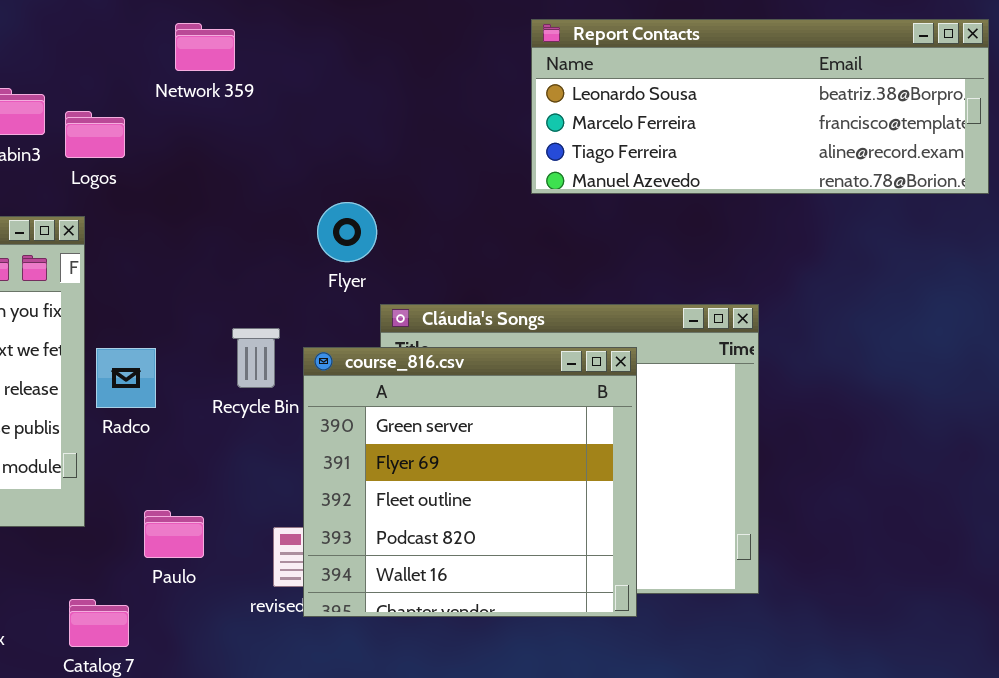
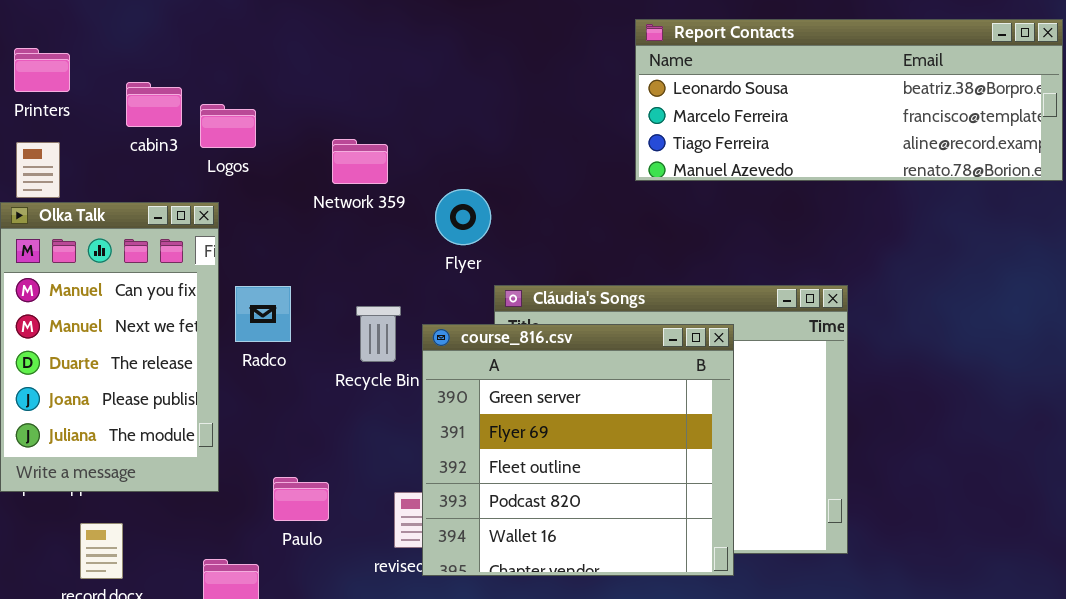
Network 359: [175,23,235,71] -> [332,139,388,184], moved
Radco: [96,348,156,408] -> [235,286,291,342], moved

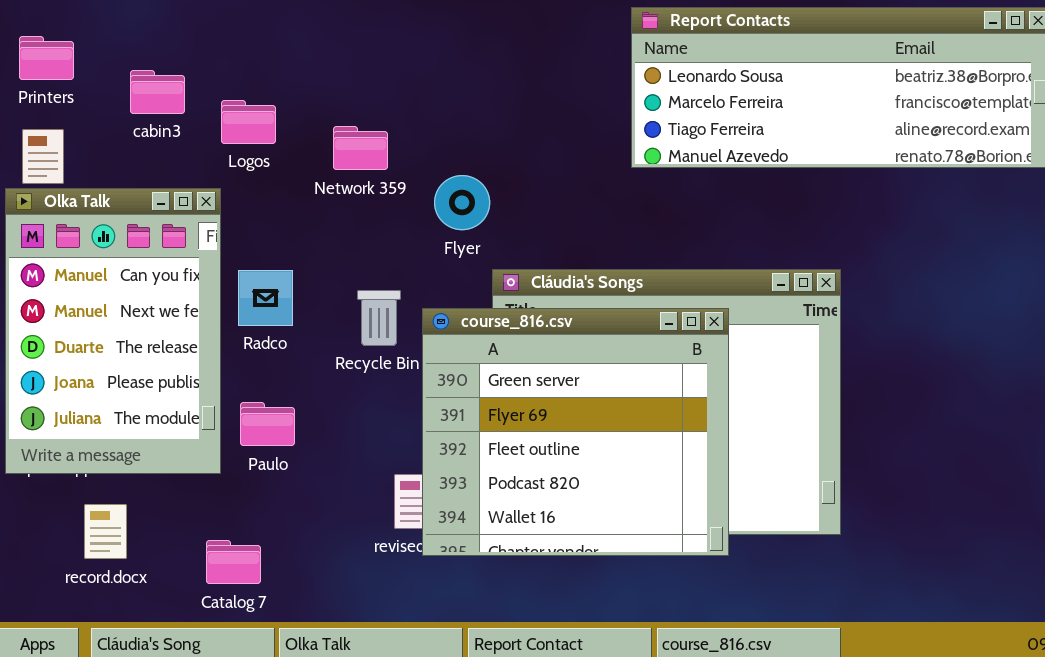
Logos: [200,104,256,148] -> [221,100,276,144], moved
Paulo: [273,477,329,521] -> [240,402,295,446], moved

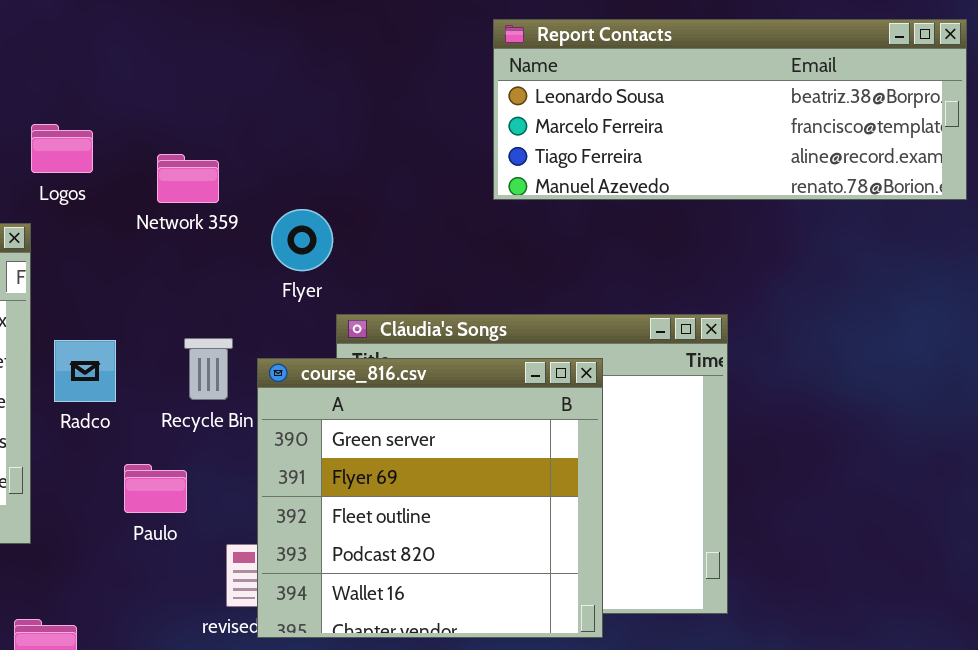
Radco: [238,270,293,326] -> [54,340,116,402], moved
Paulo: [240,402,295,446] -> [124,464,187,513], moved

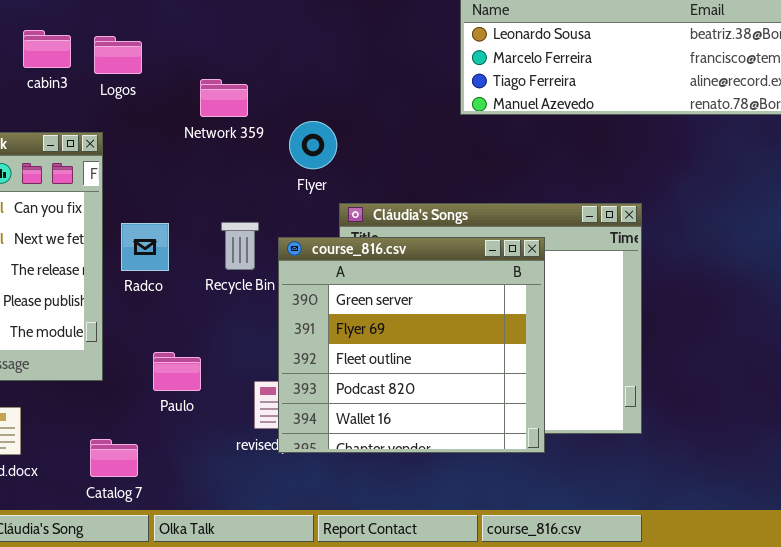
Logos: [31,124,93,173] -> [94,36,142,74], moved
Paulo: [124,464,187,513] -> [153,352,201,391], moved

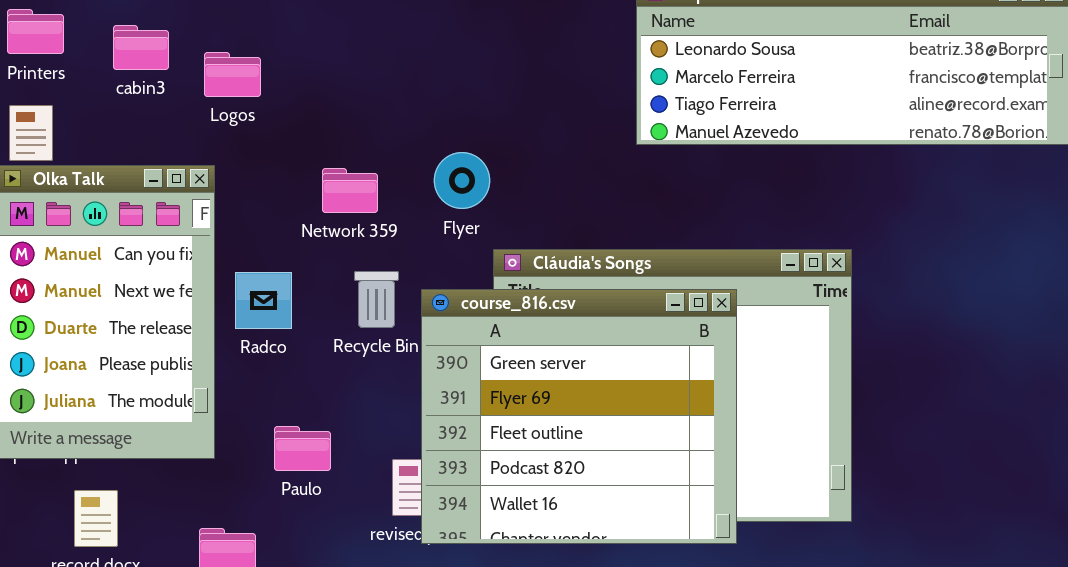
cabin3: [23,30,71,68] -> [113,25,169,70], moved
Network 359: [200,79,248,117] -> [322,168,378,213], moved

